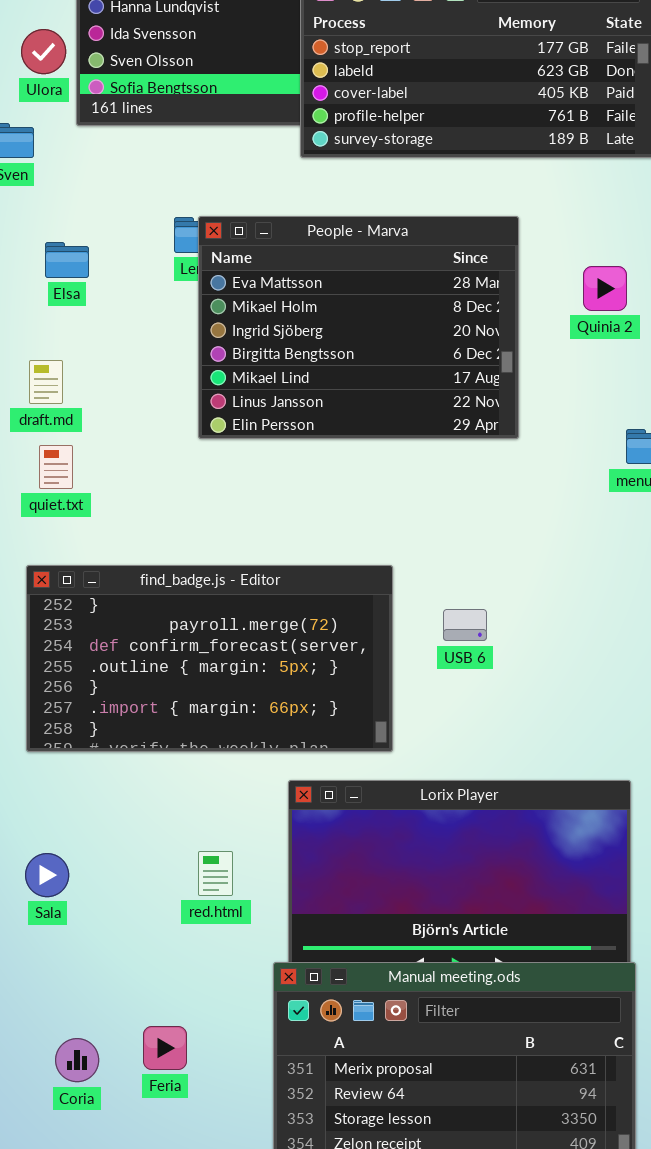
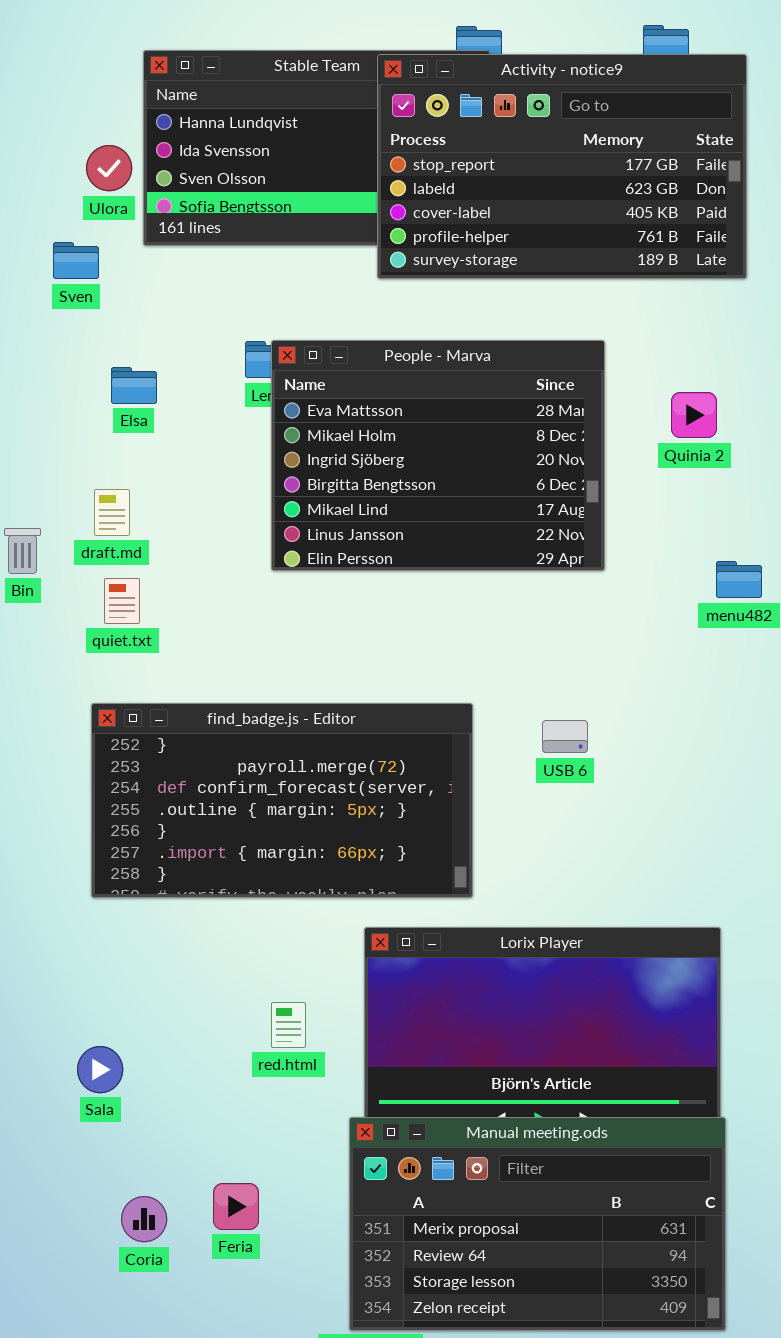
USB 6: [443,609,487,641] -> [542,720,588,753], moved
Sala: [25,853,69,897] -> [77,1046,123,1093], moved

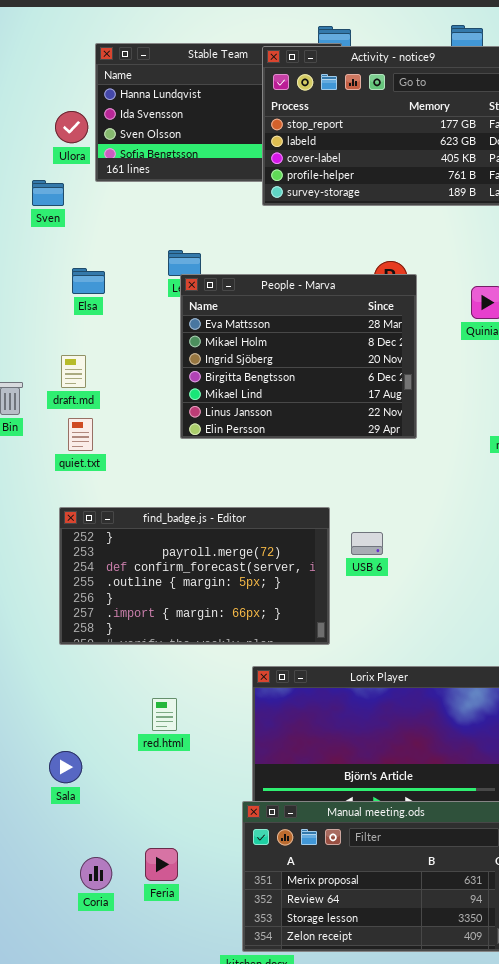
People - Marva: [271,340,605,571] -> [180,274,417,439], moved
USB 6: [542,720,588,753] -> [351,532,383,555], moved
red.html: [271,1002,306,1048] -> [152,698,177,731], moved

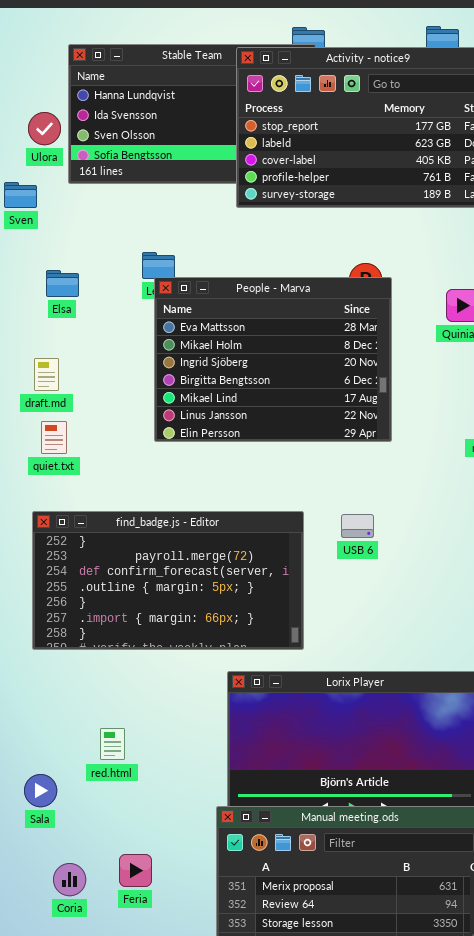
USB 6: [351,532,383,555] -> [341,514,374,538], moved
red.html: [152,698,177,731] -> [100,728,125,760], moved
Sala: [49,751,82,783] -> [24,774,57,807], moved

